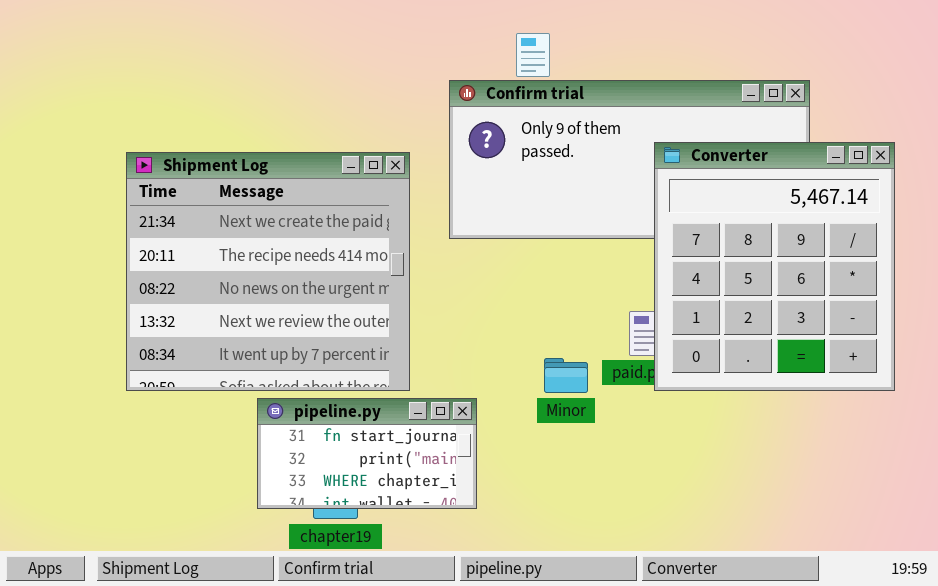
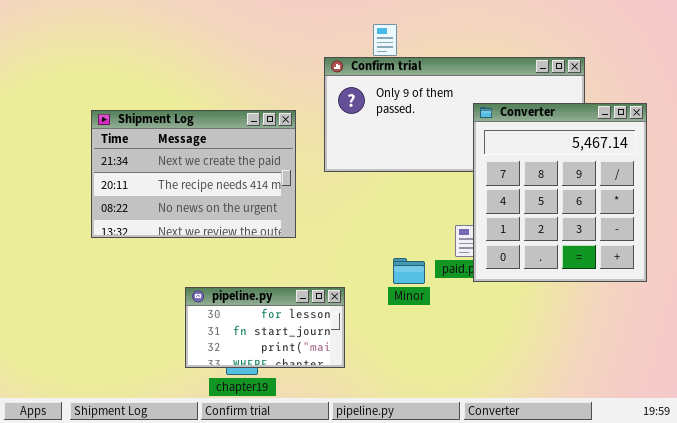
Shipment Log: [126,152,410,391] -> [91,110,296,238], resized
pipeline.py: [257,398,477,509] -> [185,287,345,368], scrolled up 1 row

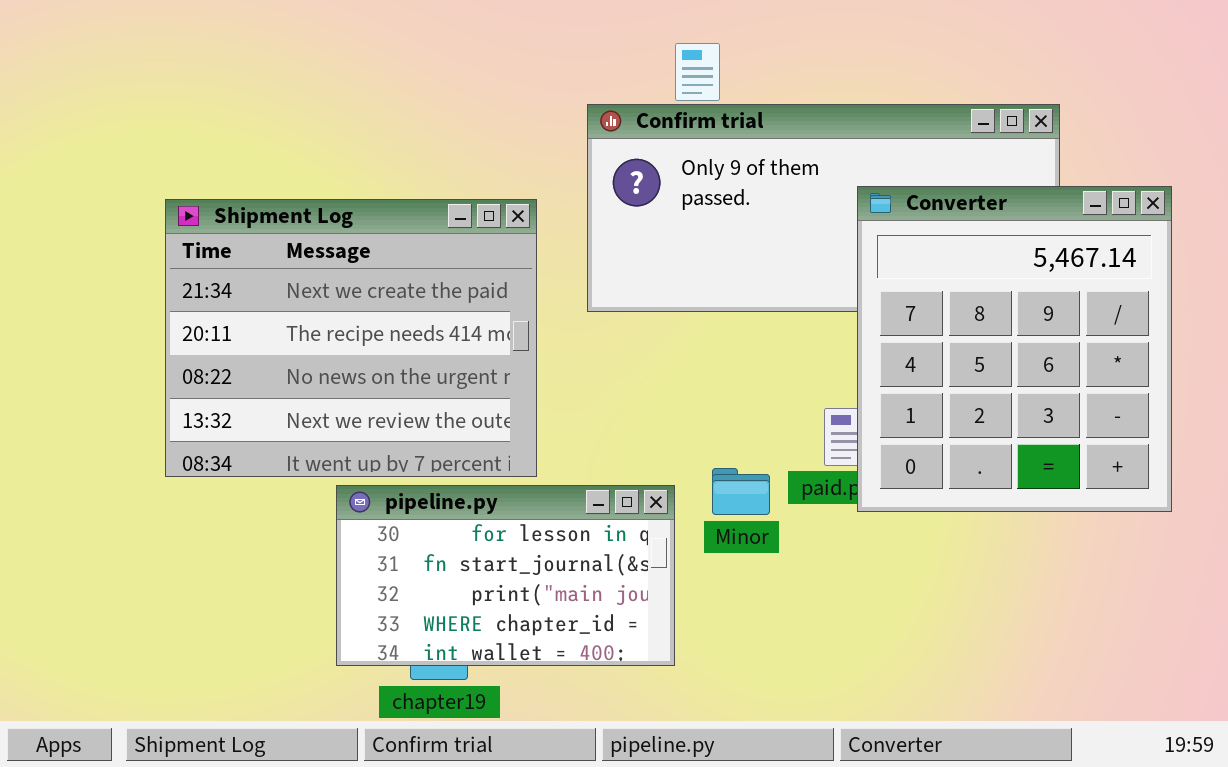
Shipment Log: [91,110,296,238] -> [165,199,537,477], resized
pipeline.py: [185,287,345,368] -> [336,485,675,666], resized

